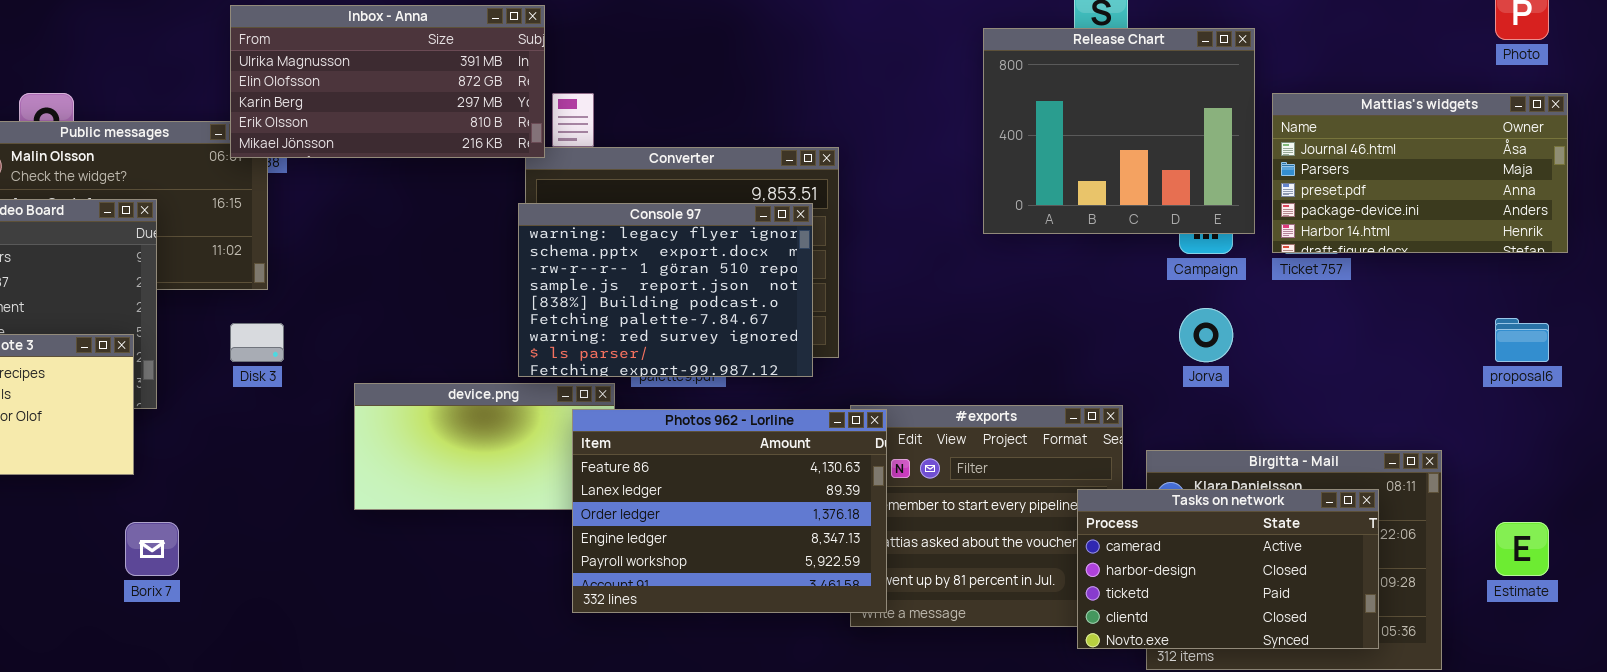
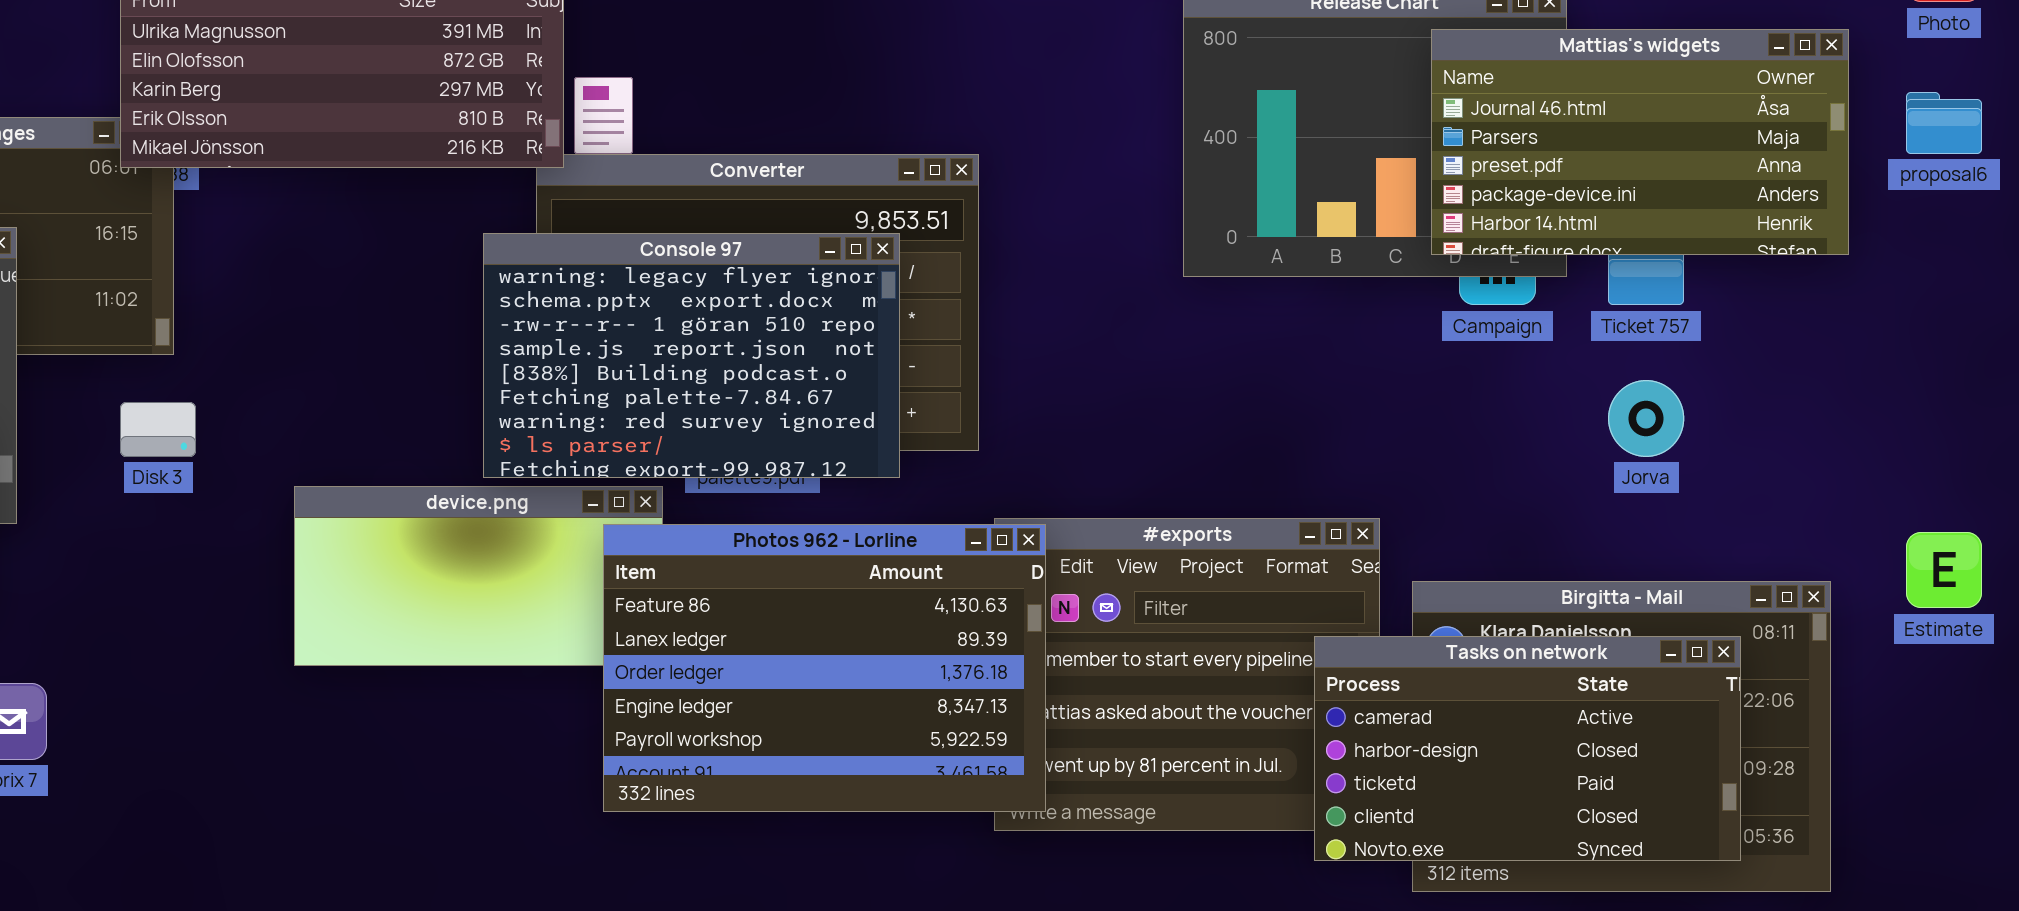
Mattias's widgets: [1272,93,1568,253] -> [1431,29,1849,255], moved
Console 97: [518,203,813,377] -> [483,233,900,478], moved
Jorva: [1179,308,1233,362] -> [1608,380,1684,457], moved
proposal6: [1495,318,1549,362] -> [1906,92,1982,154], moved
Estimate: [1495,522,1549,576] -> [1906,532,1982,608], moved

